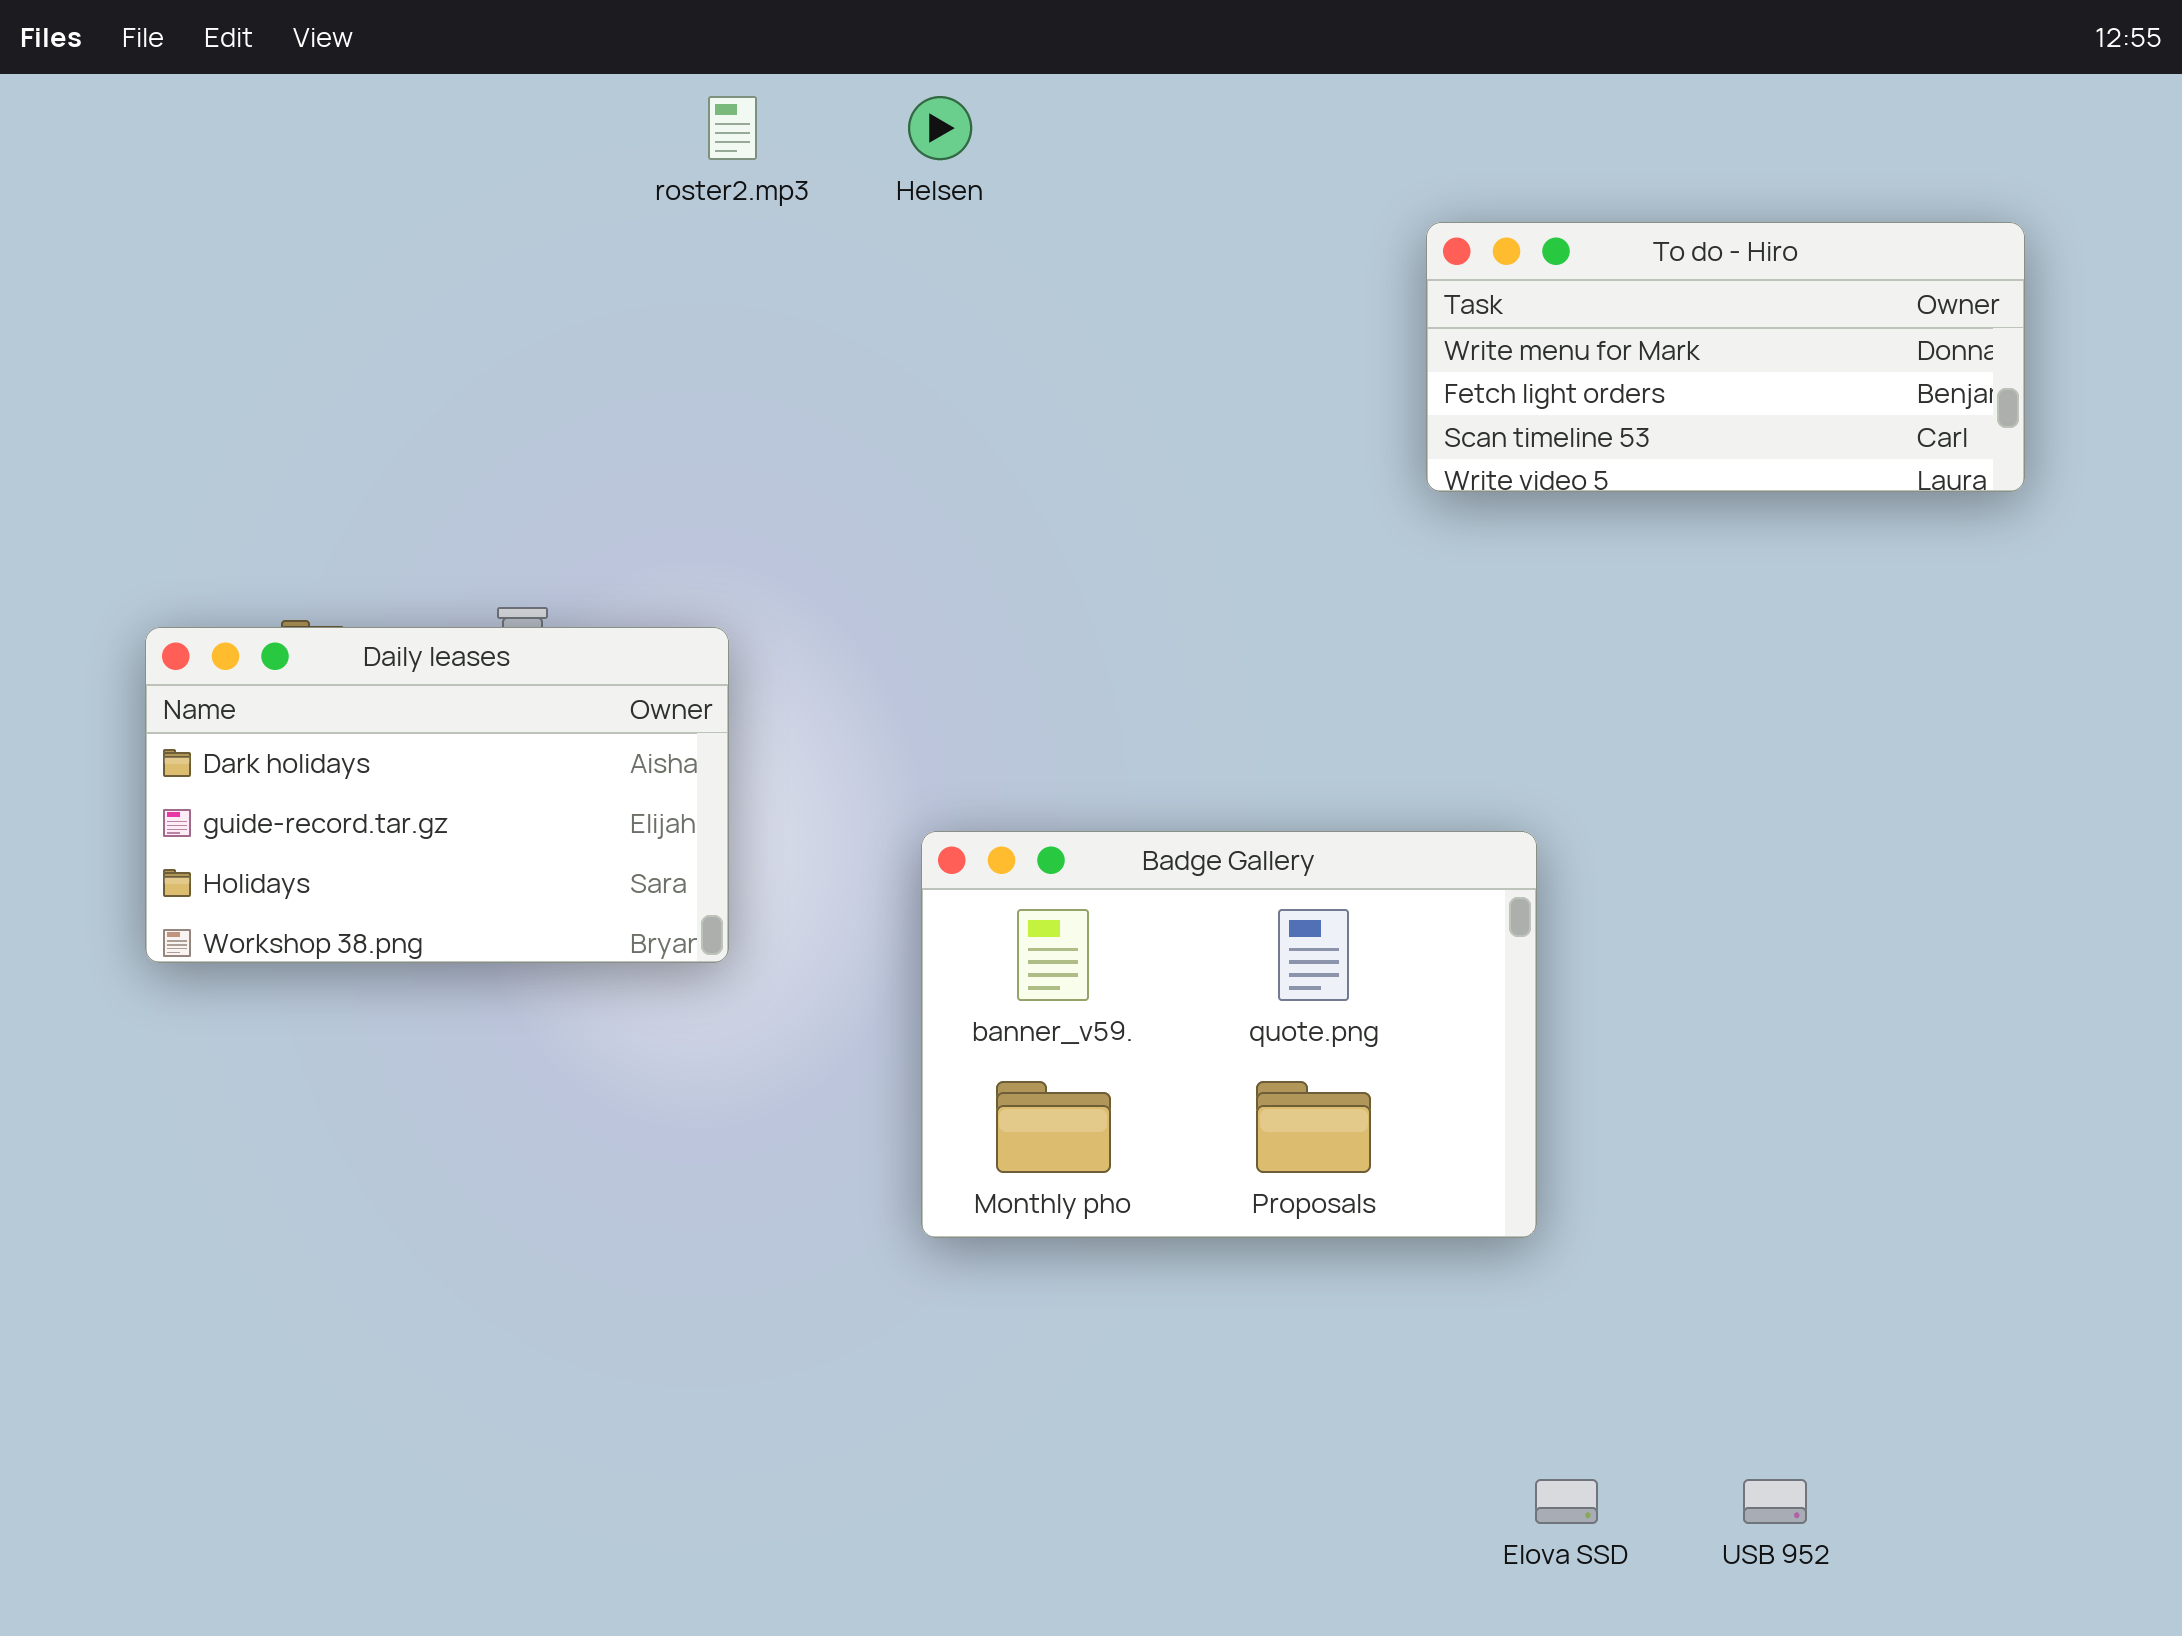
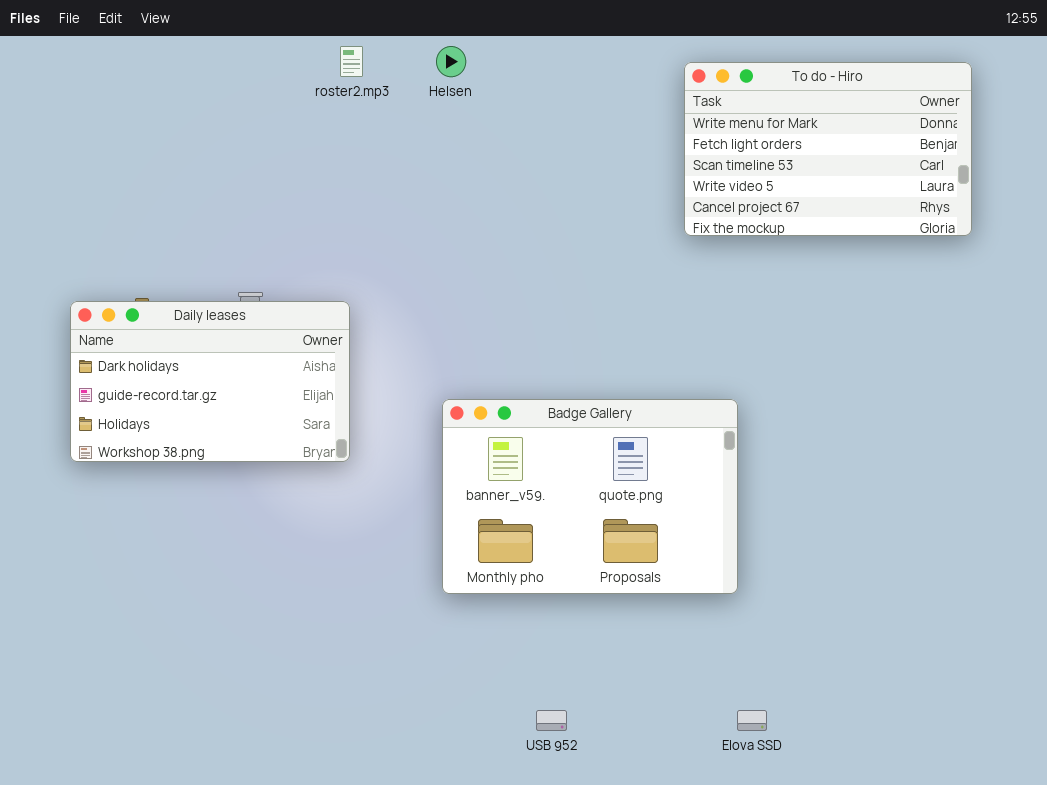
To do - Hiro: [1426,222,2025,492] -> [684,62,972,236], resized
USB 952: [1743,1479,1807,1524] -> [536,710,567,731], moved

